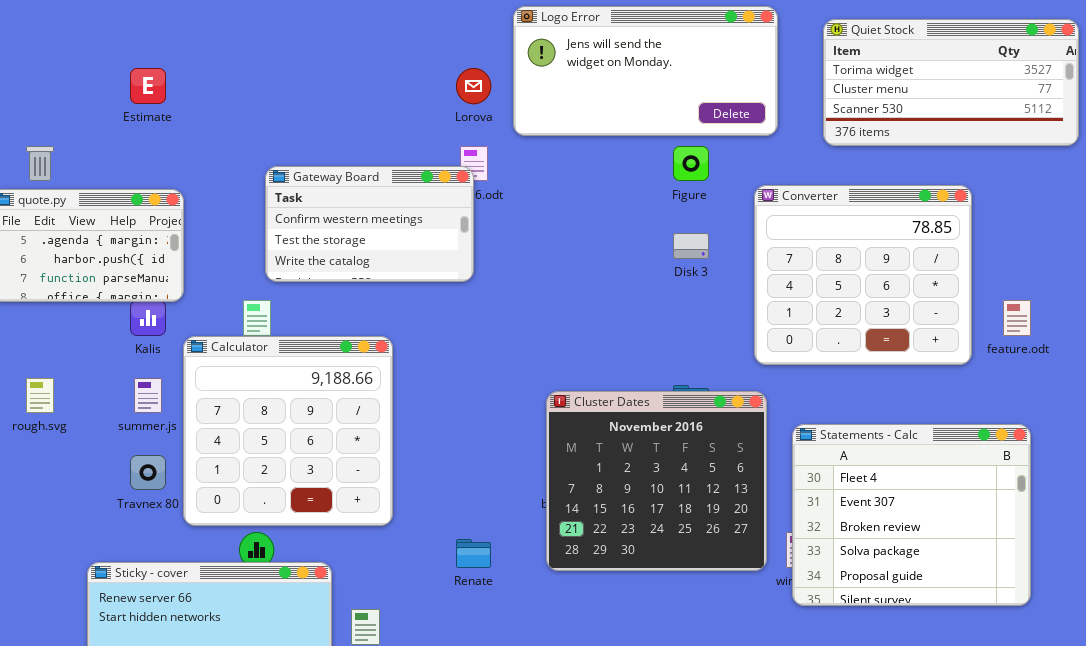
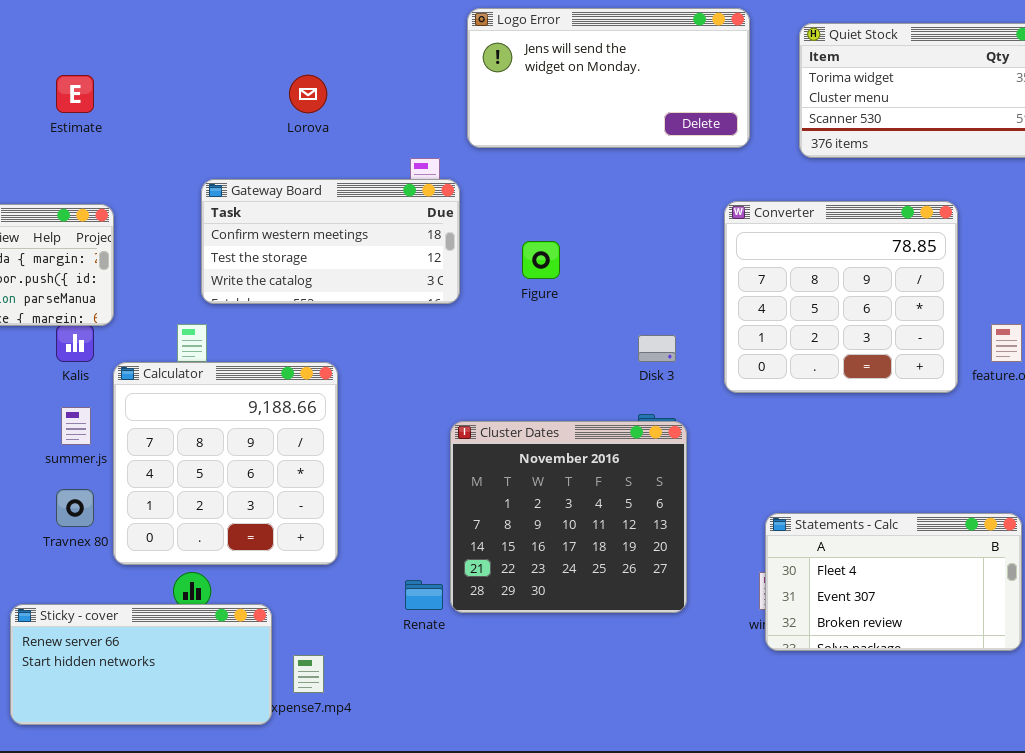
Lorova: [456,68,491,104] -> [289,75,327,113], moved
Figure: [673,146,709,181] -> [522,241,560,279], moved
Gateway Board: [265,166,474,282] -> [201,179,460,304], resized
Disk 3: [673,233,709,259] -> [638,335,676,362], moved
Cluster Dates: [546,391,767,571] -> [450,421,687,613], moved
Statements - Calc: [792,424,1031,606] -> [765,513,1022,651], resized

